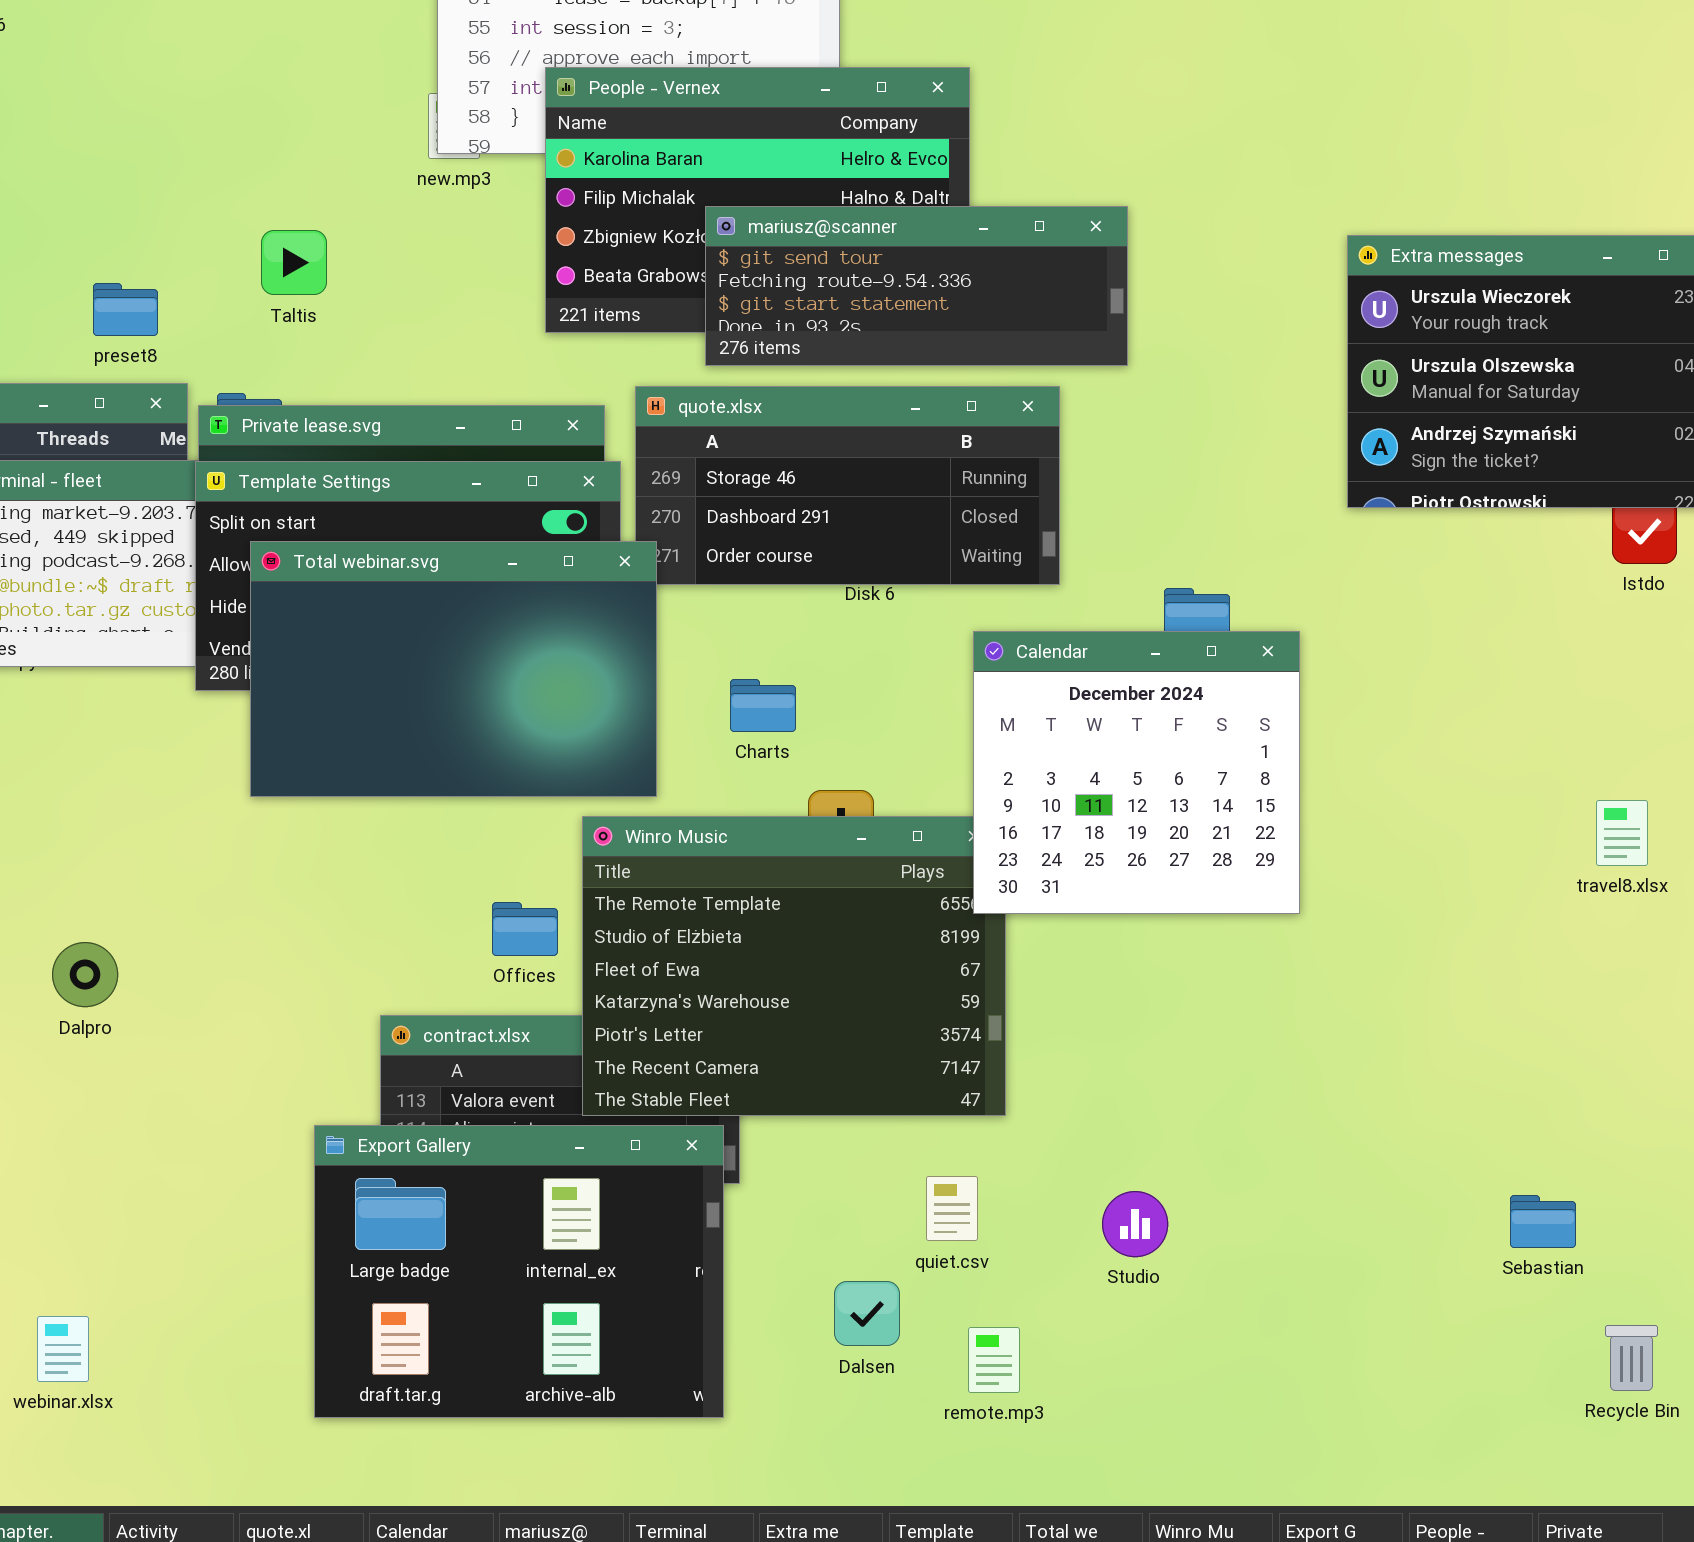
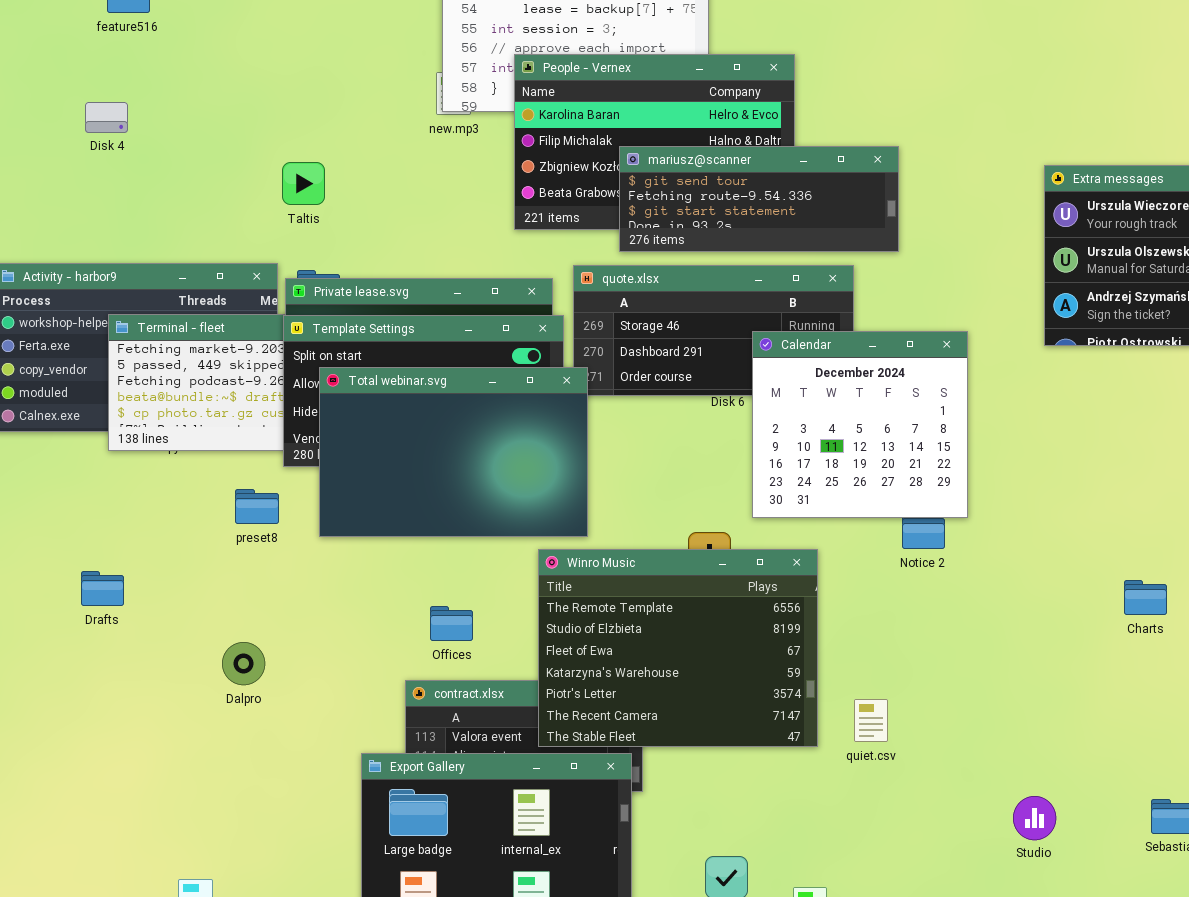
Taltis: [261,230,327,295] -> [282,162,325,205], moved
preset8: [93,283,158,336] -> [235,489,279,524], moved
Calendar: [973,631,1300,914] -> [752,331,968,518], moved
Charts: [730,679,796,732] -> [1124,580,1167,615], moved
Offices: [492,902,558,956] -> [430,606,473,641], moved
Dalpro: [52,942,118,1007] -> [222,642,265,685], moved
quiet.csv: [926,1176,978,1241] -> [854,699,888,742], moved
Studio: [1102,1191,1168,1257] -> [1013,796,1056,840], moved

